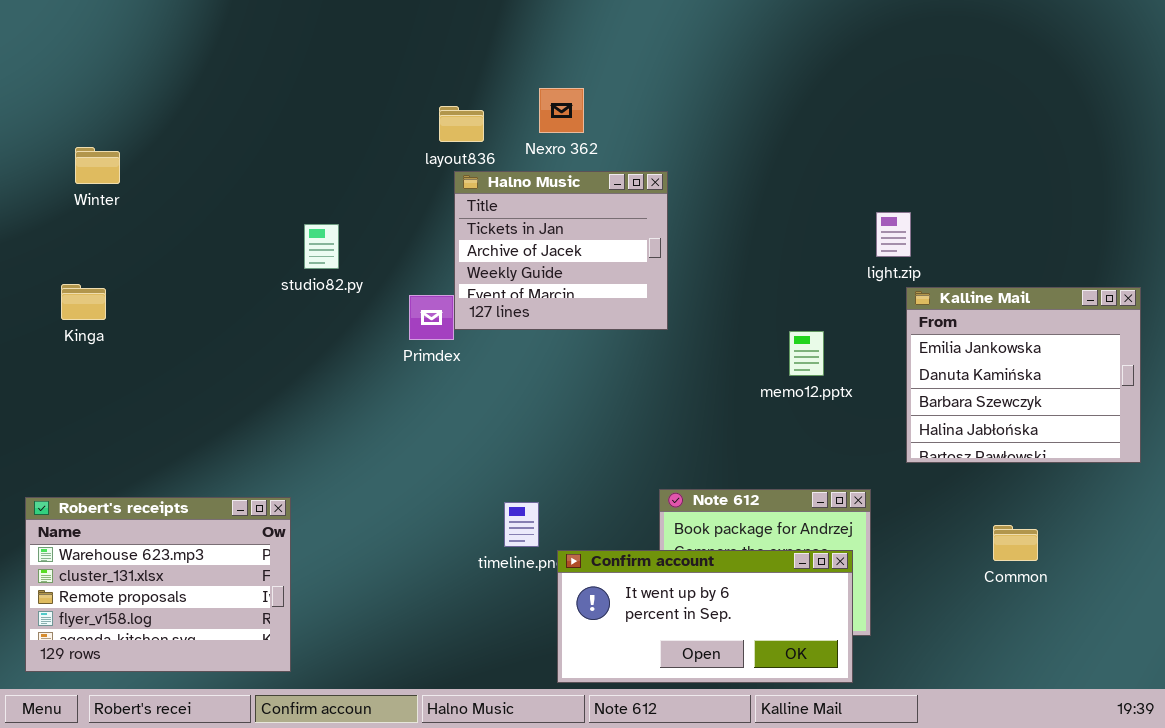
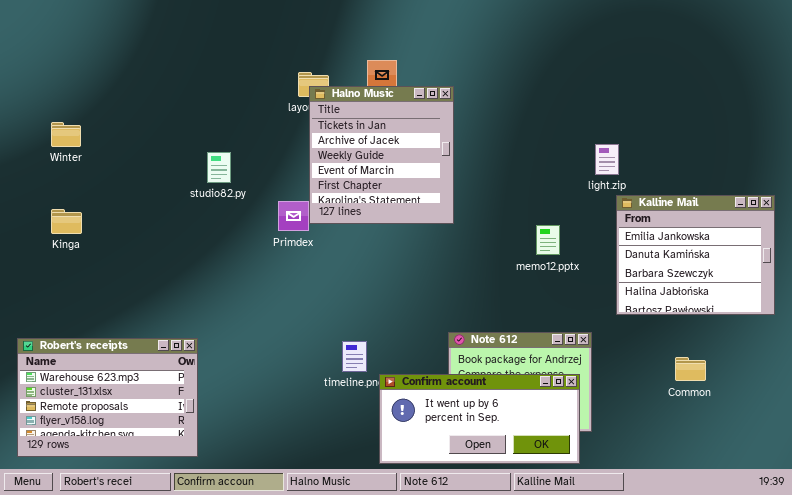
Winter: [75,147,120,184] -> [51,122,81,147], moved
Halno Music: [454,171,668,330] -> [309,86,454,224], resized
Kinga: [61,284,106,320] -> [51,209,82,234], moved

